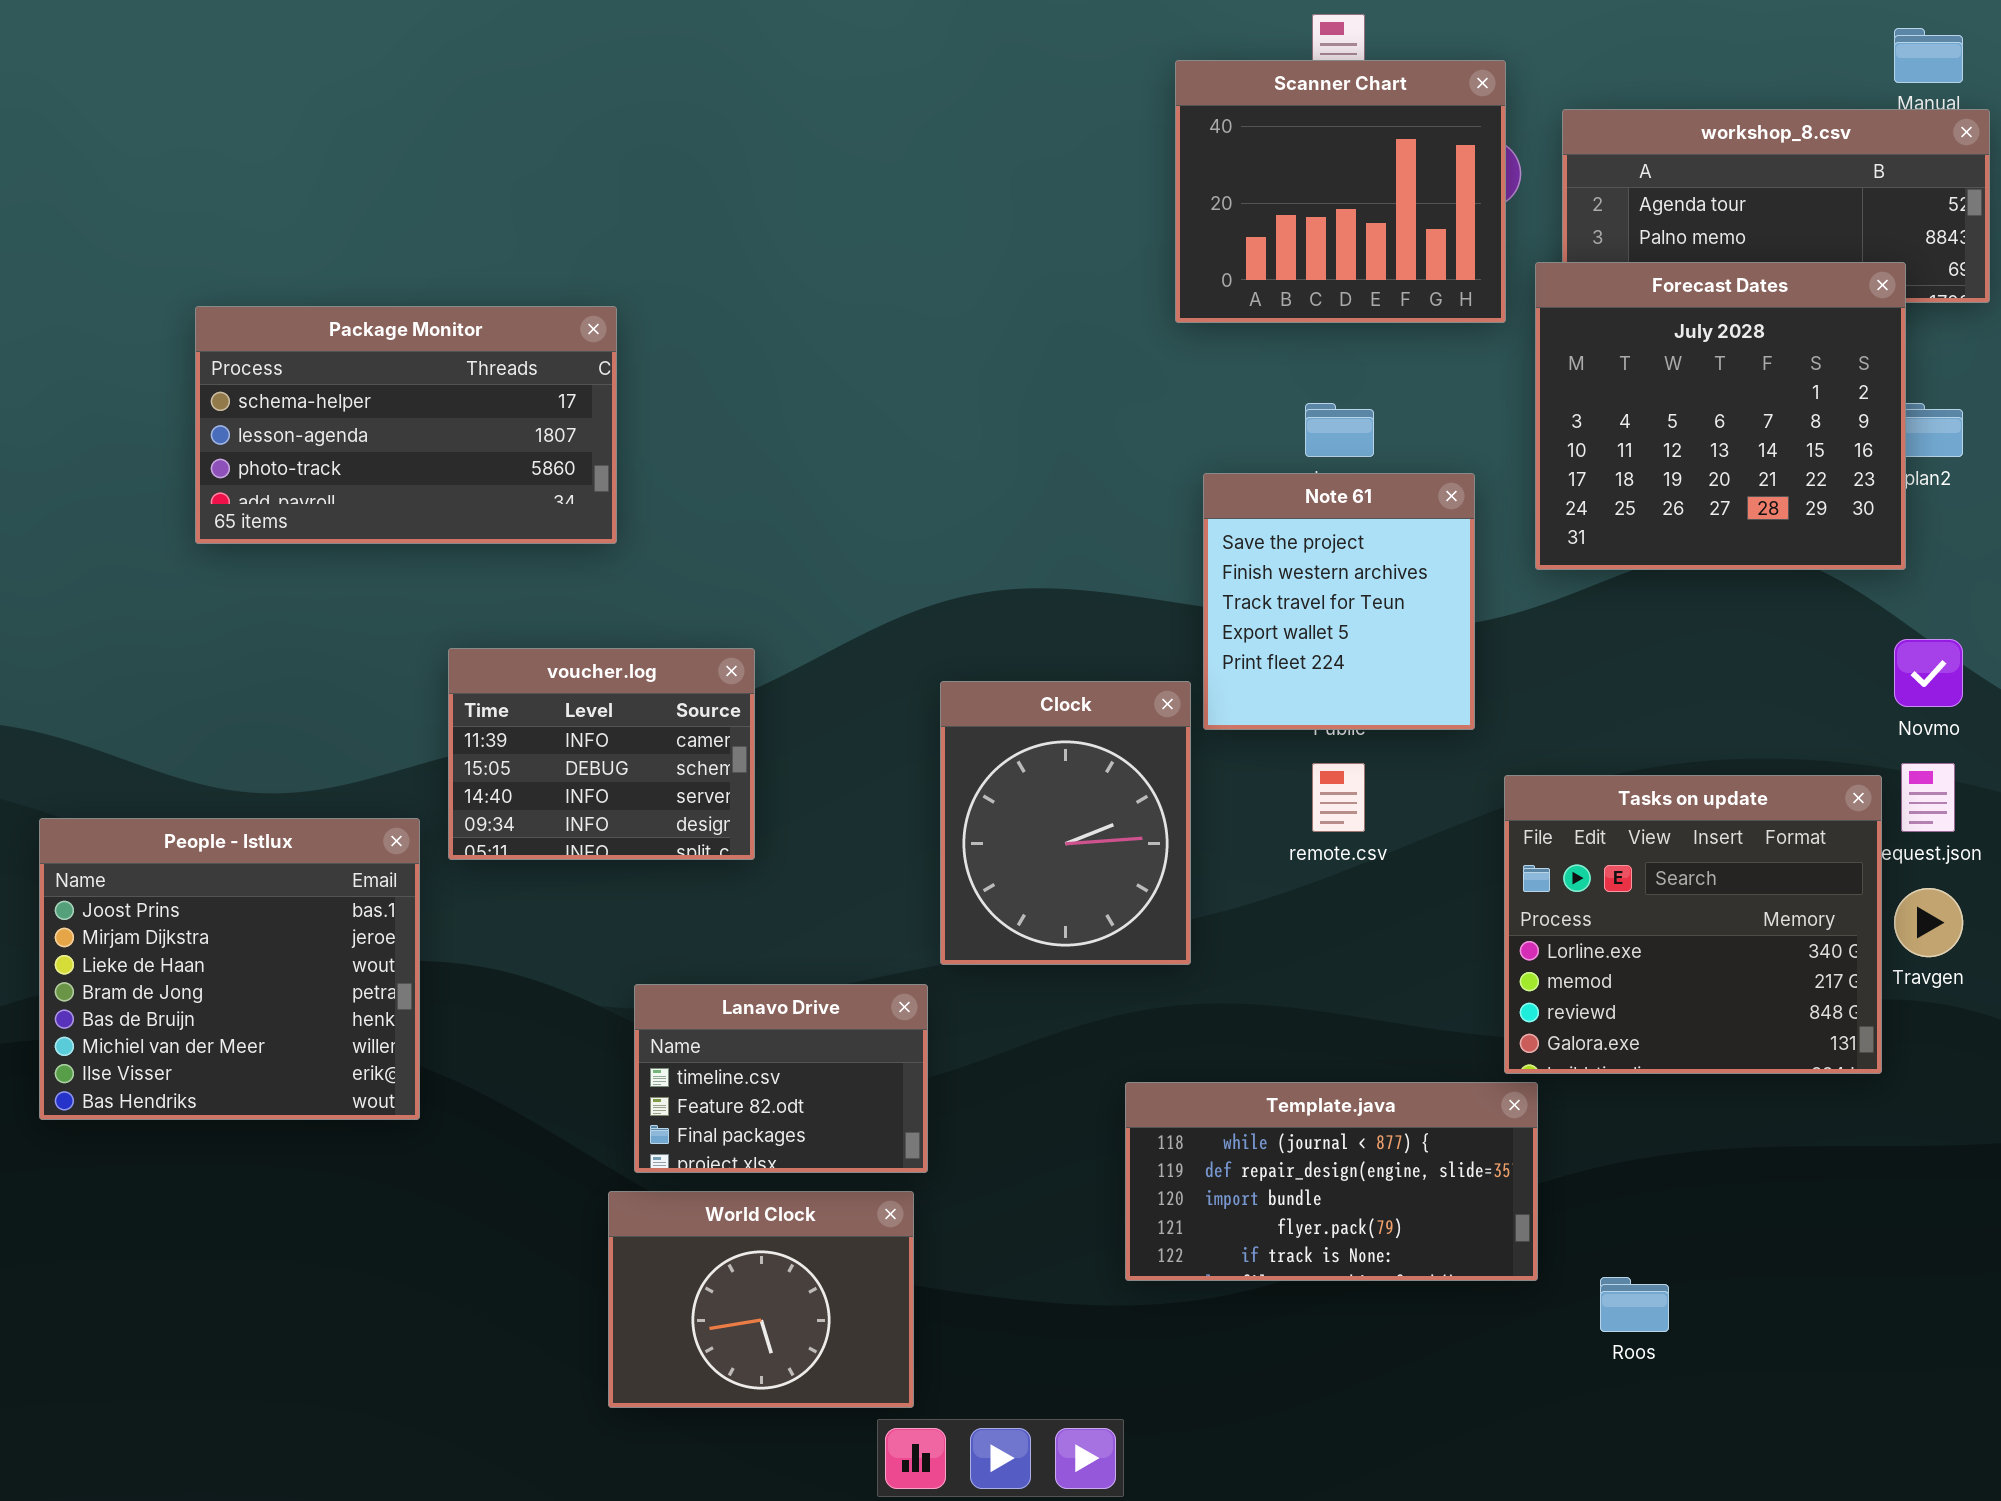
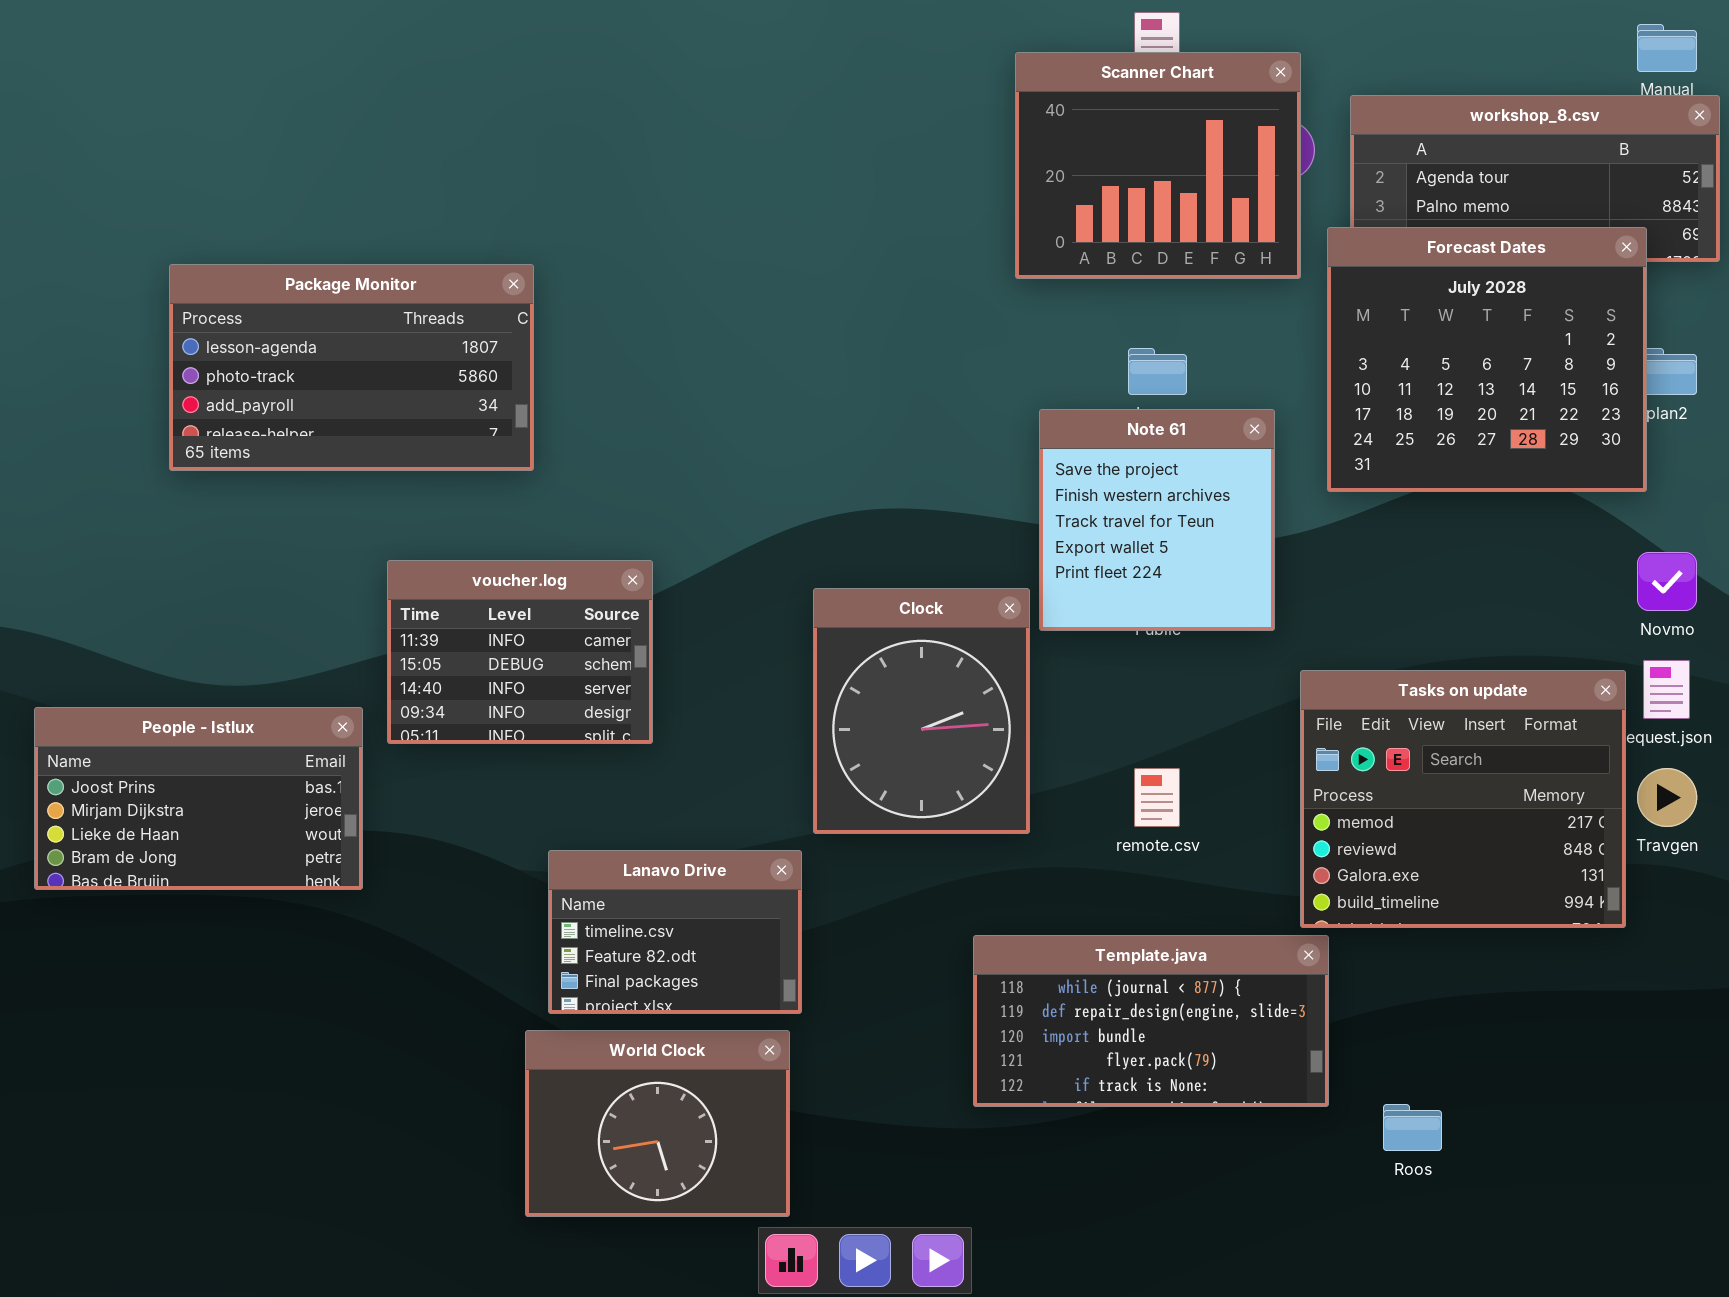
Package Monitor: [195,306,617,544] -> [169,264,534,471], scrolled down 1 row
remote.csv: [1312,763,1365,832] -> [1134,768,1180,827], moved
Tasks on update: [1504,775,1882,1074] -> [1300,670,1626,928], scrolled down 1 row
People - Istlux: [39,818,420,1120] -> [34,707,363,890], resized

